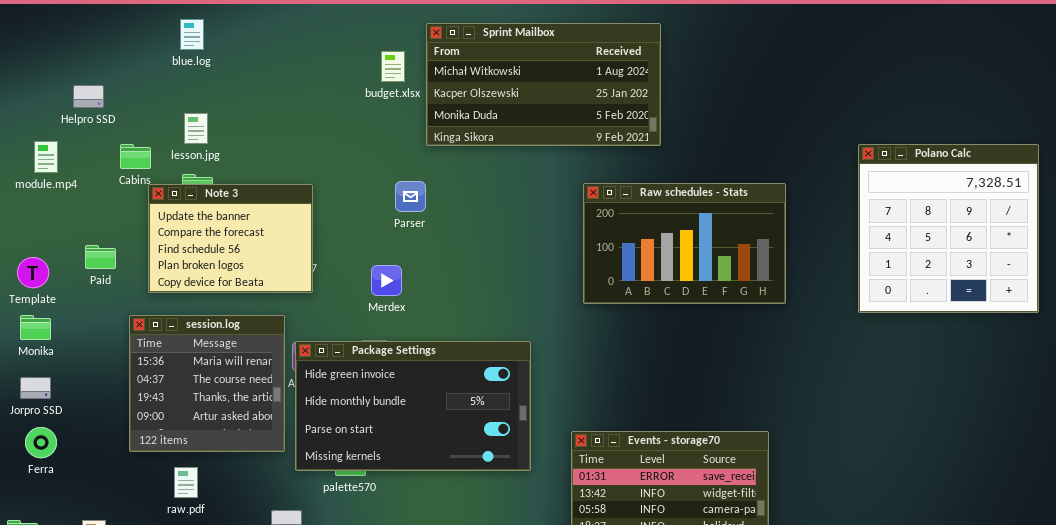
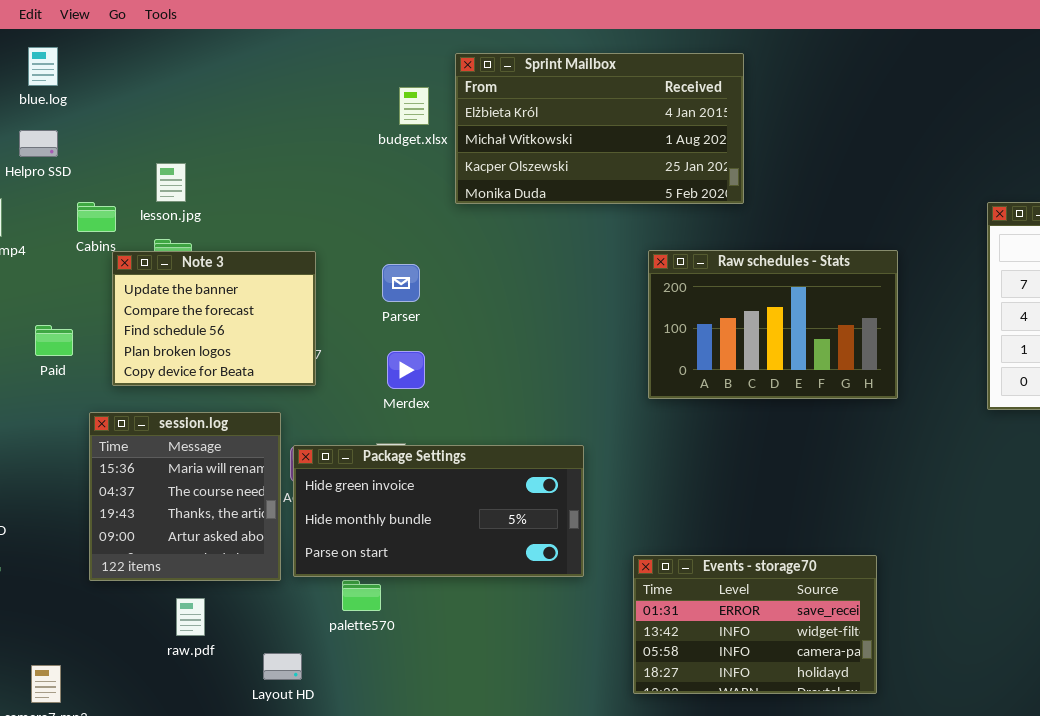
blue.log: [180,19,204,50] -> [28,47,58,86], moved
Sprint Mailbox: [426,23,661,146] -> [455,53,744,204], scrolled up 1 row
Parser: [395,181,426,212] -> [382,264,420,302], moved
Package Settings: [295,341,531,471] -> [293,445,584,577], resized
raw.pdf: [174,467,198,498] -> [176,598,205,636], moved

